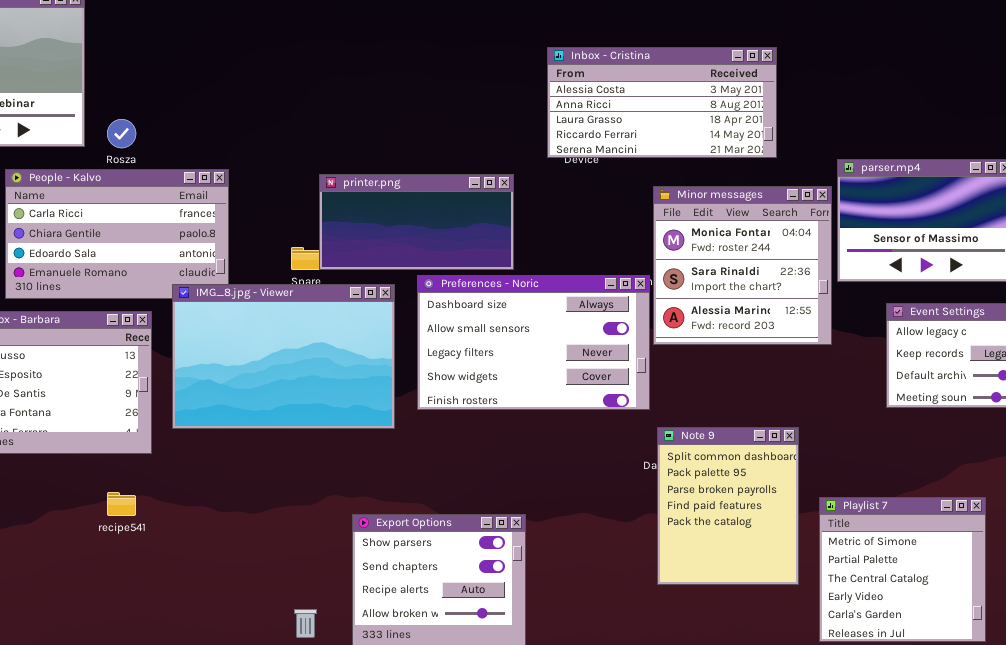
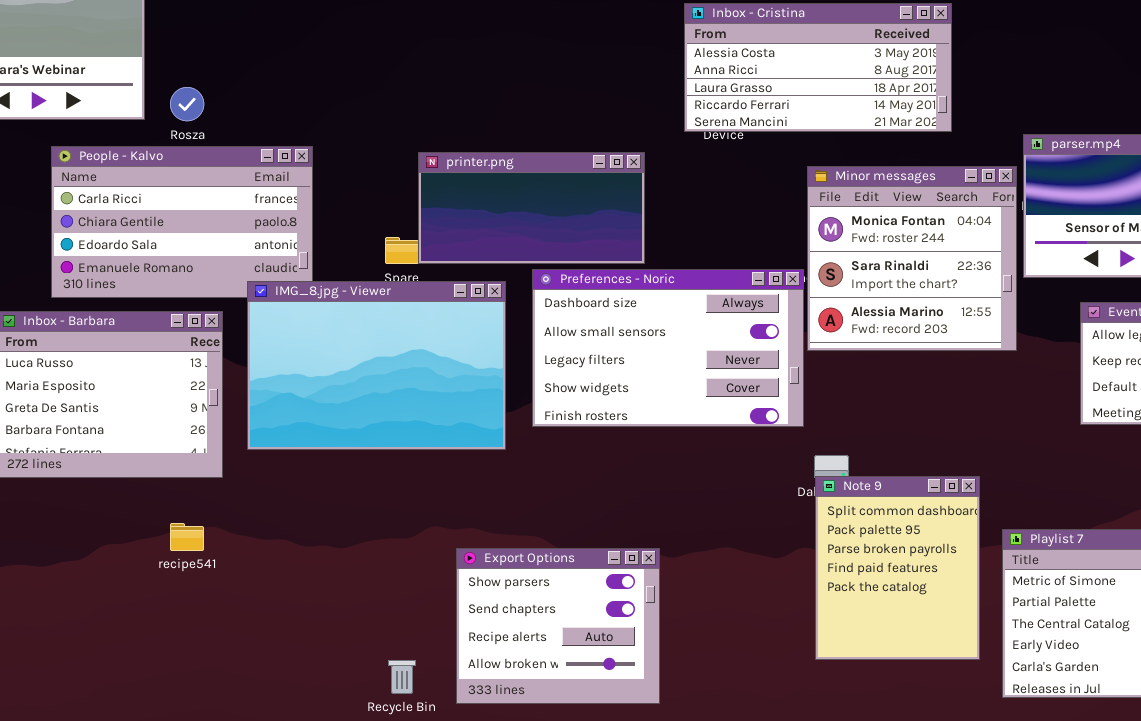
Note 9: [657,427,799,585] -> [815,476,980,660], moved

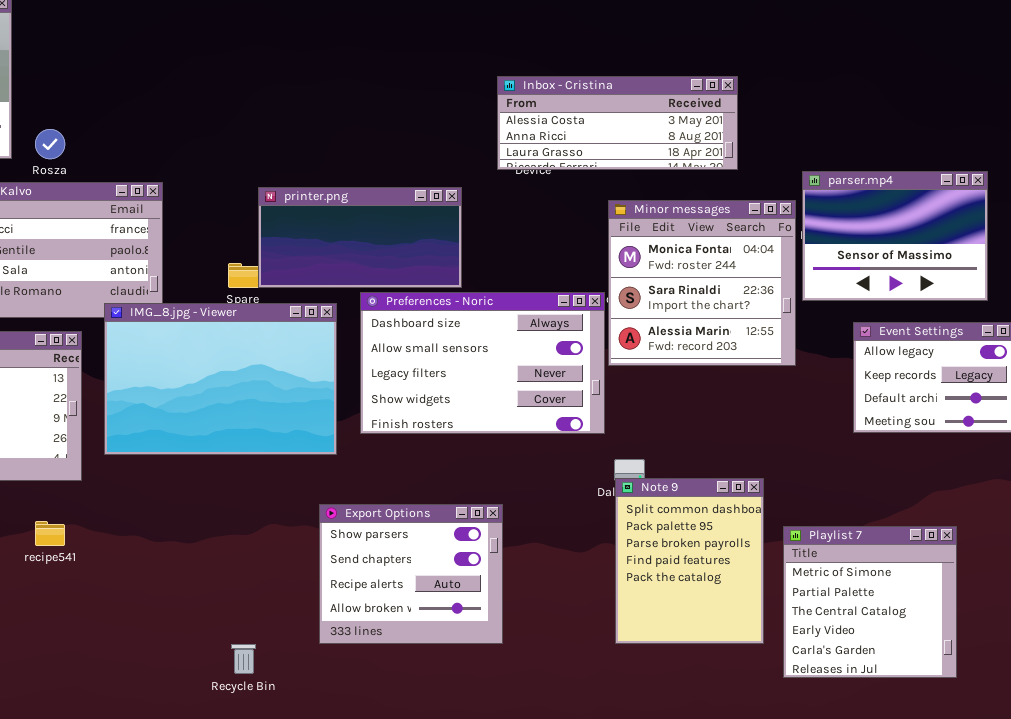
Inbox - Cristina: [684,3,952,132] -> [497,76,738,170], resized
Export Options: [456,548,660,704] -> [319,504,503,644], moved

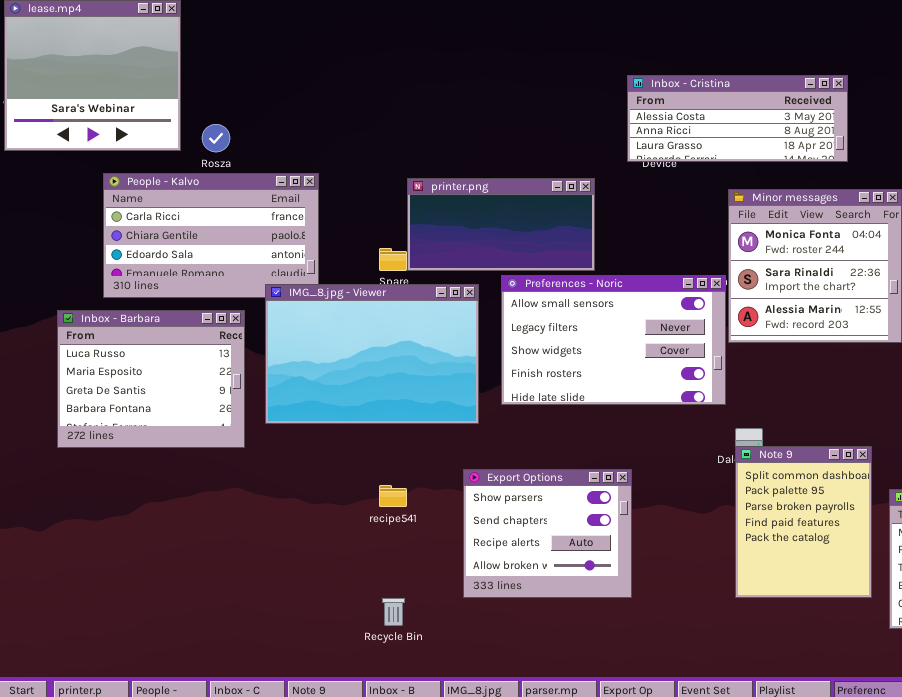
Preferences - Noric: [360,292,605,434] -> [501,275,726,405], scrolled down 1 row
recipe541: [35,521,65,546] -> [379,485,407,507], moved

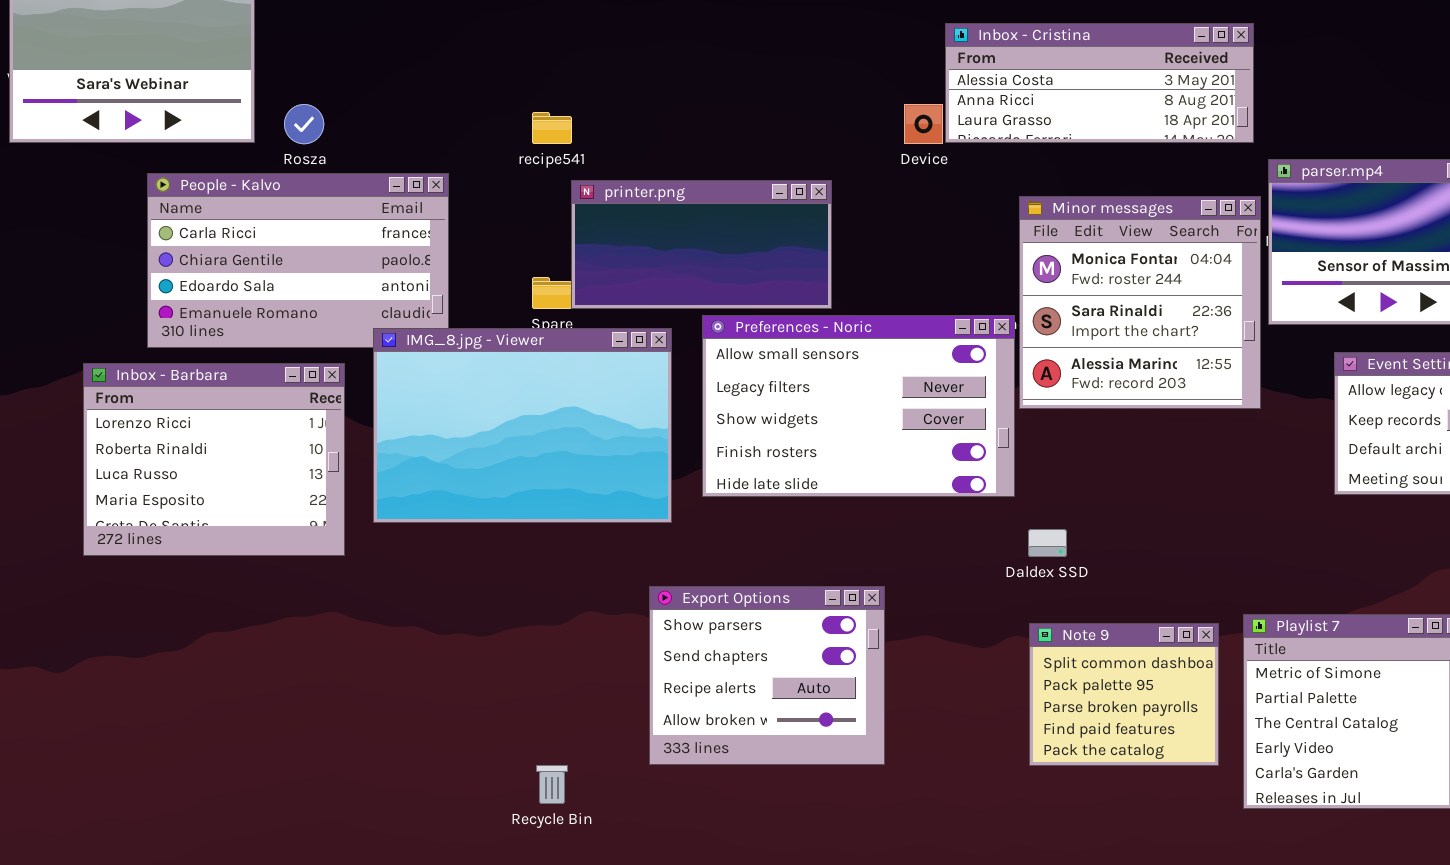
Inbox - Cristina: [627,75,848,162] -> [945,23,1254,143], moved
Inbox - Barbara: [57,310,245,448] -> [83,363,345,556], scrolled up 2 rows
Note 9: [735,446,872,598] -> [1029,623,1219,766], resized
recipe541: [379,485,407,507] -> [532,112,572,144], moved

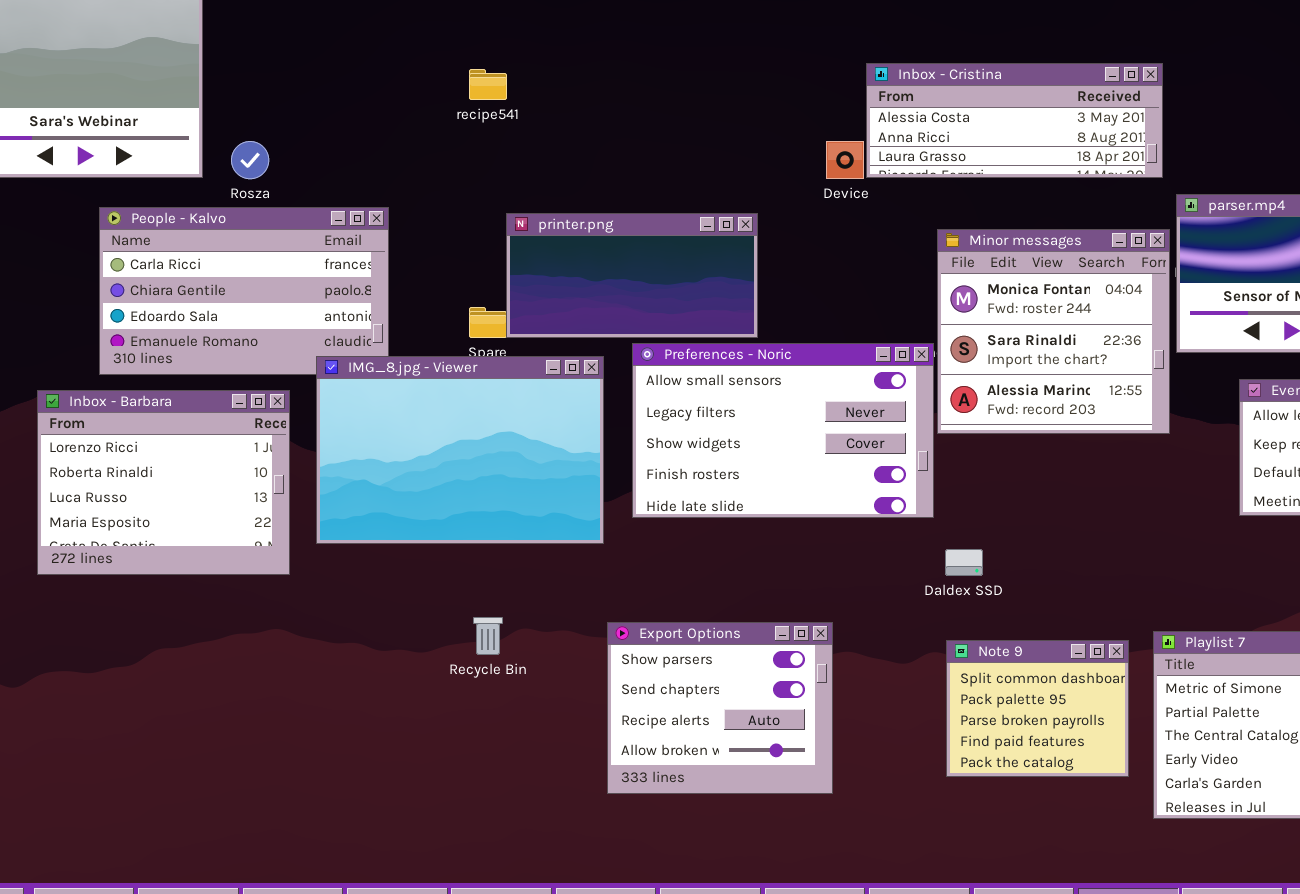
recipe541: [532,112,572,144] -> [469,69,507,100], moved
Export Options: [649,586,885,765] -> [607,622,833,794], moved
Recycle Bin: [536,765,568,804] -> [473,617,503,655], moved

